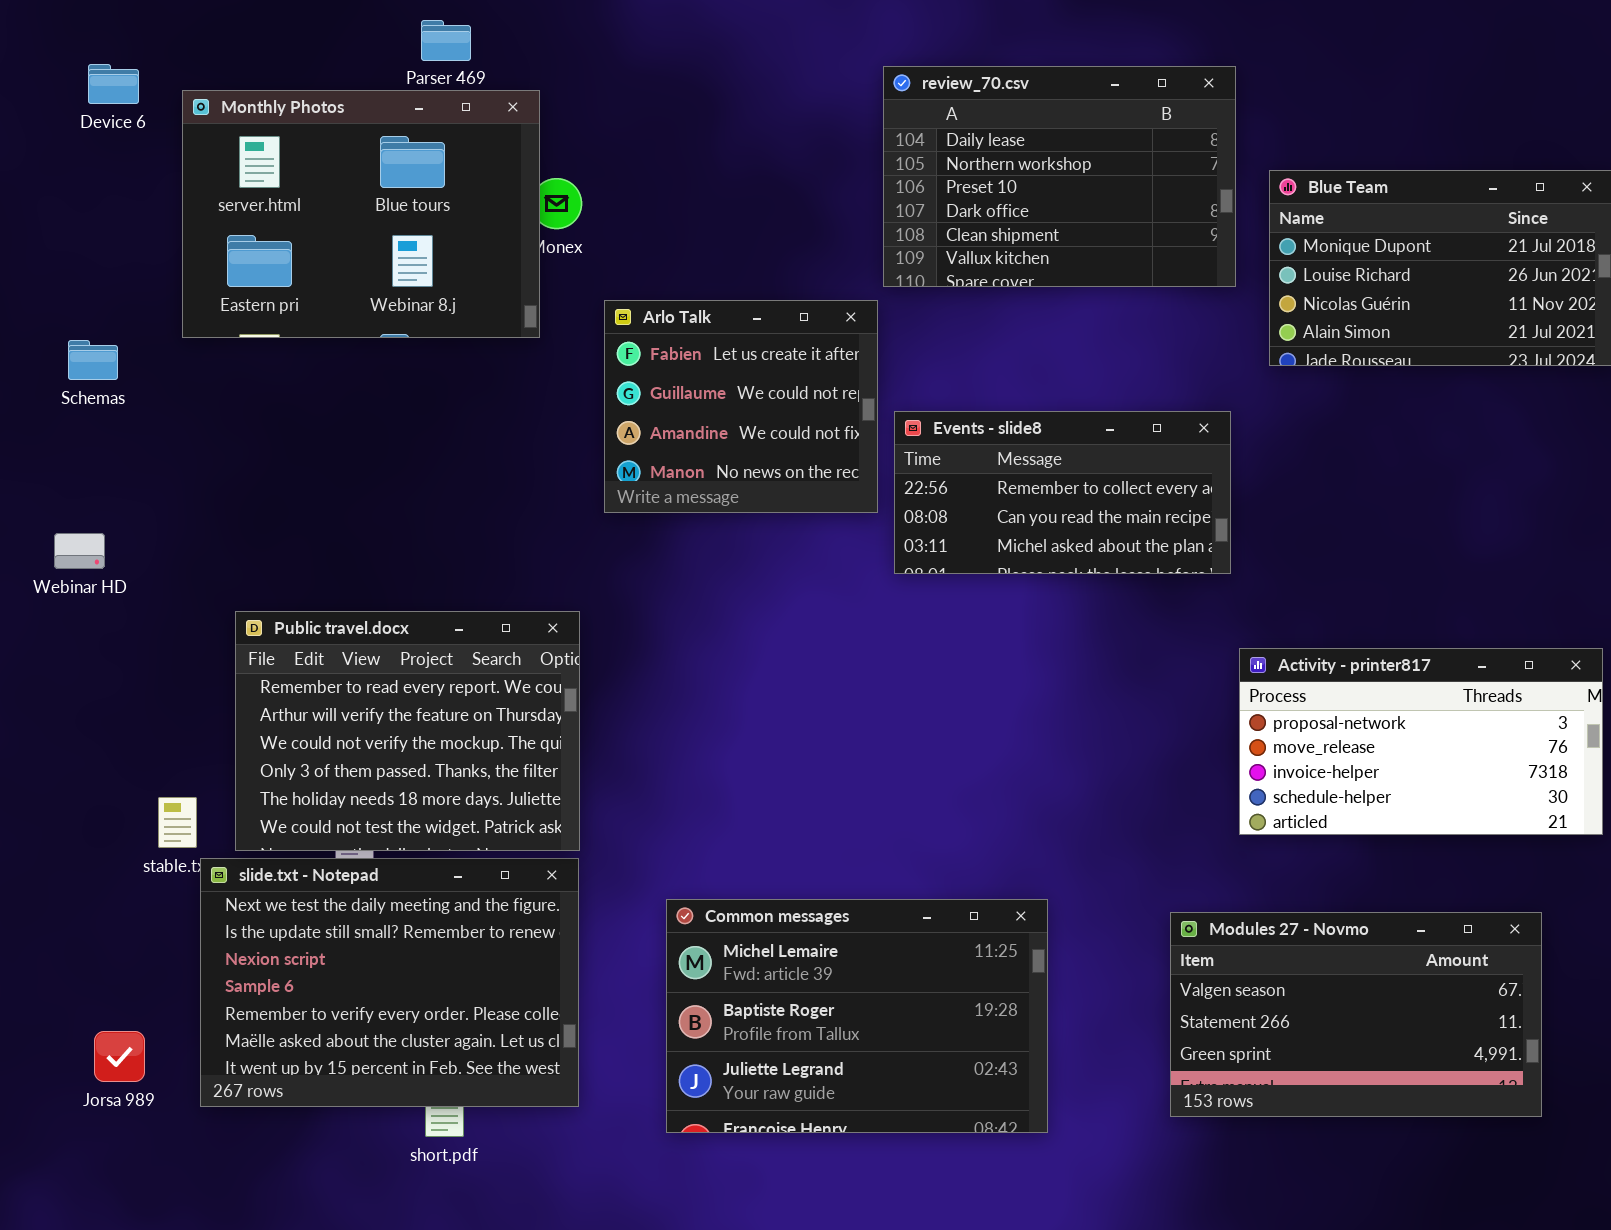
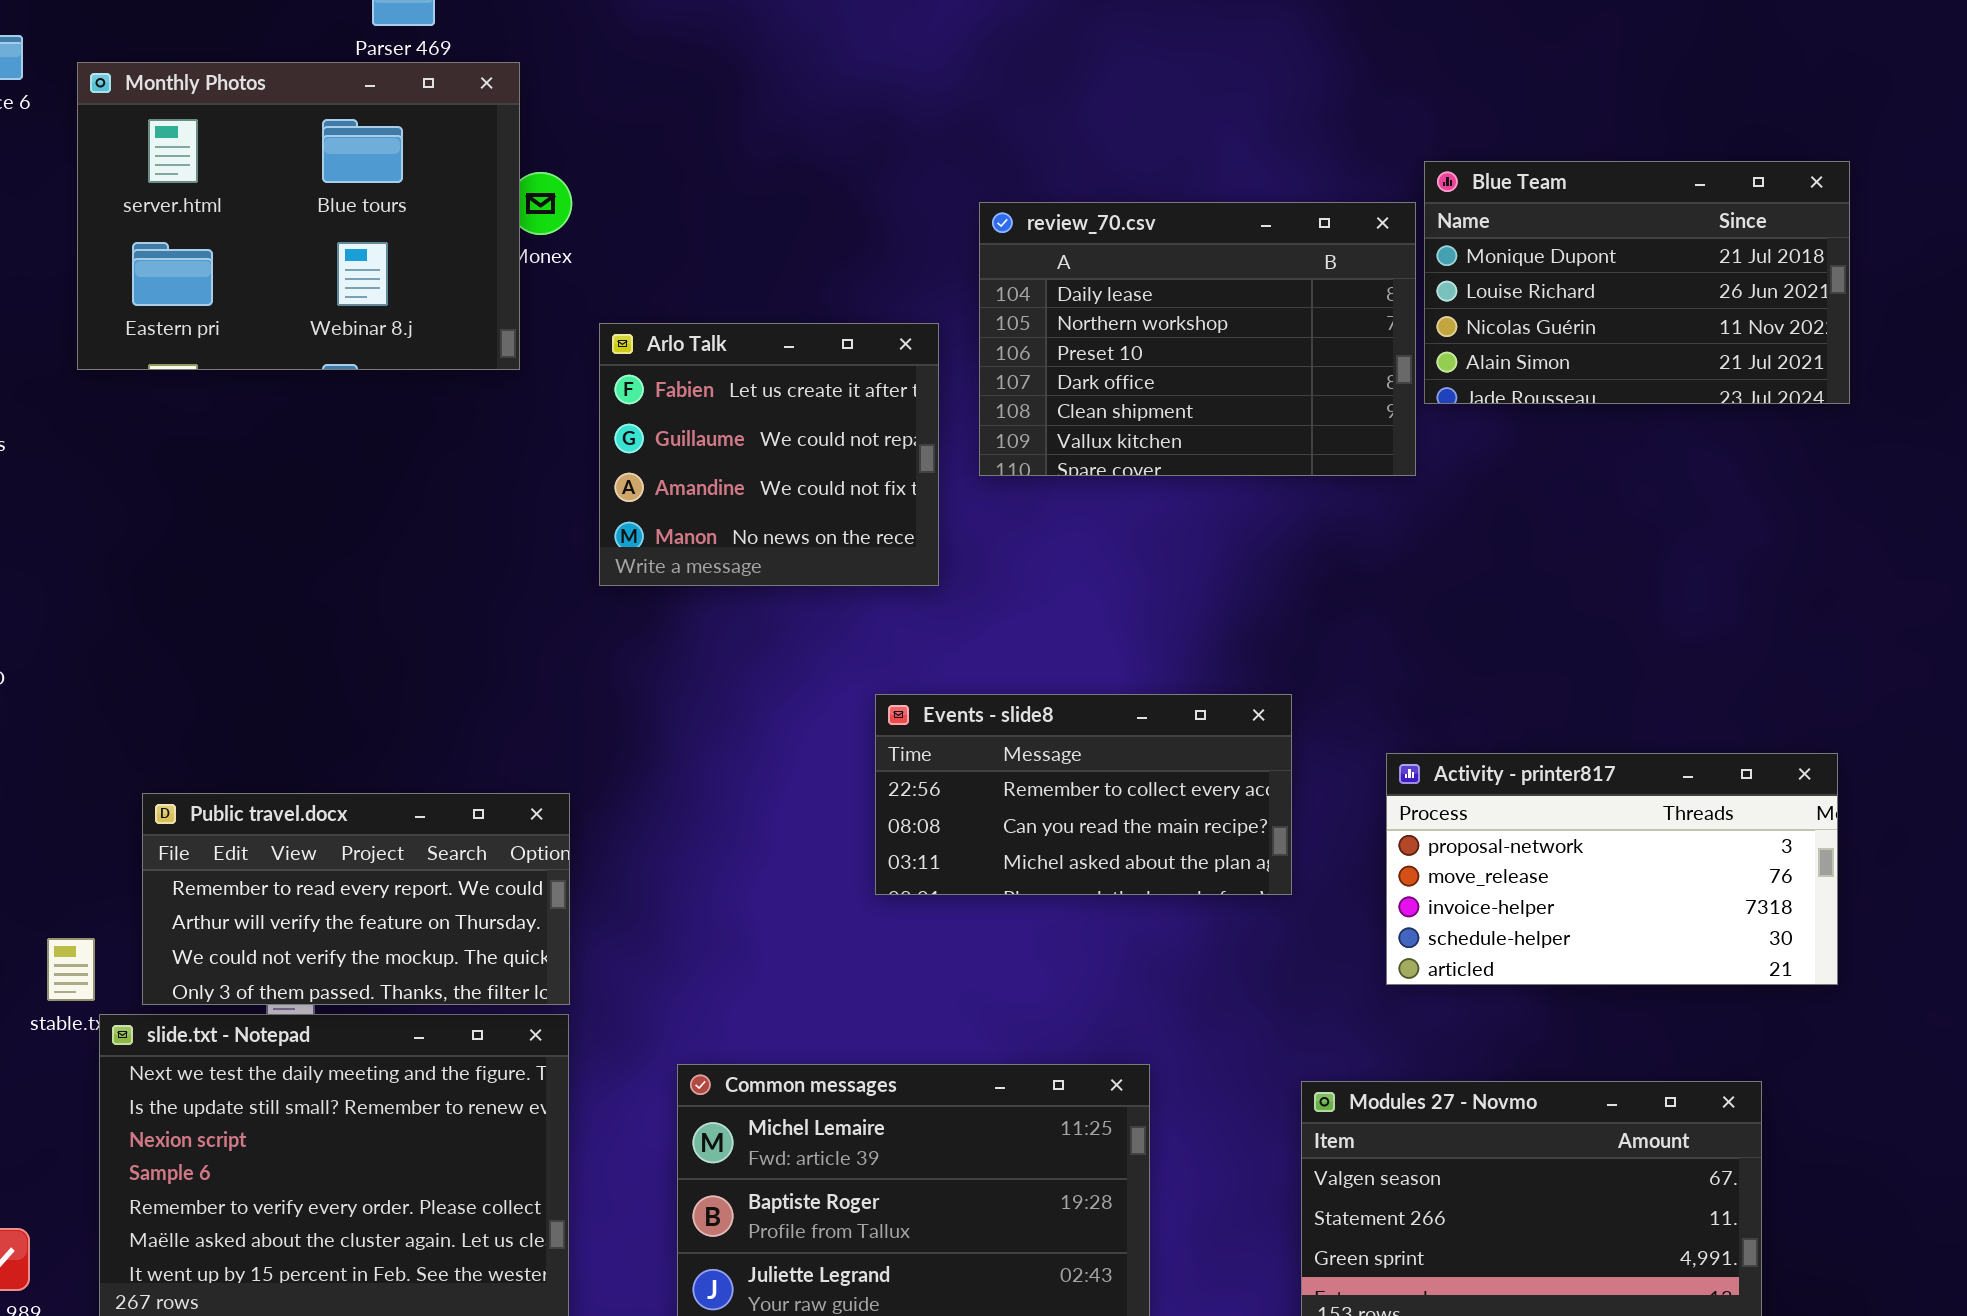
review_70.csv: [883,66,1236,287] -> [979,202,1416,476], moved
Events - slide8: [894,411,1231,574] -> [875,694,1292,895], moved
Public travel.docx: [235,611,580,851] -> [142,793,570,1005], resized

